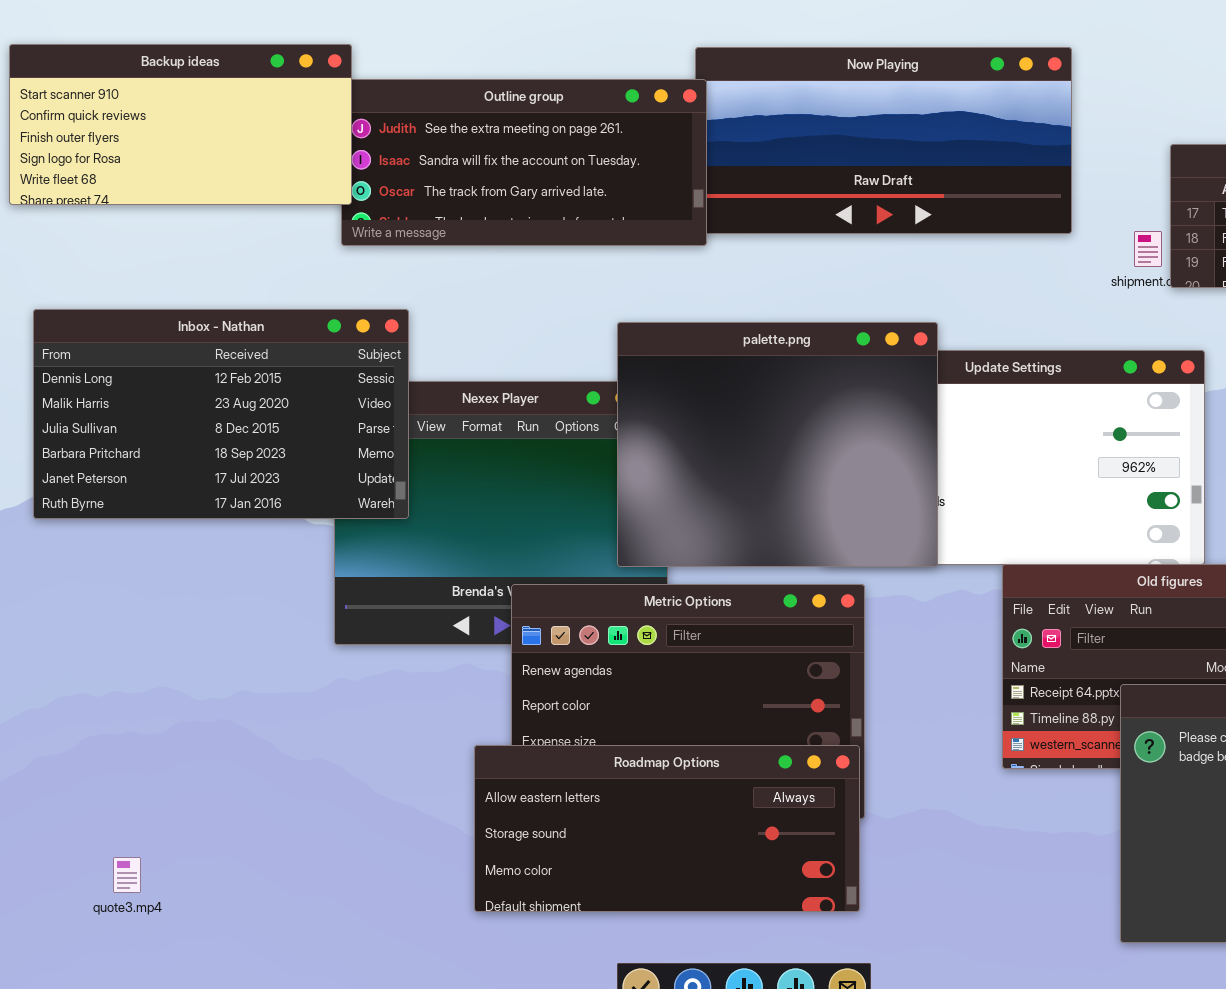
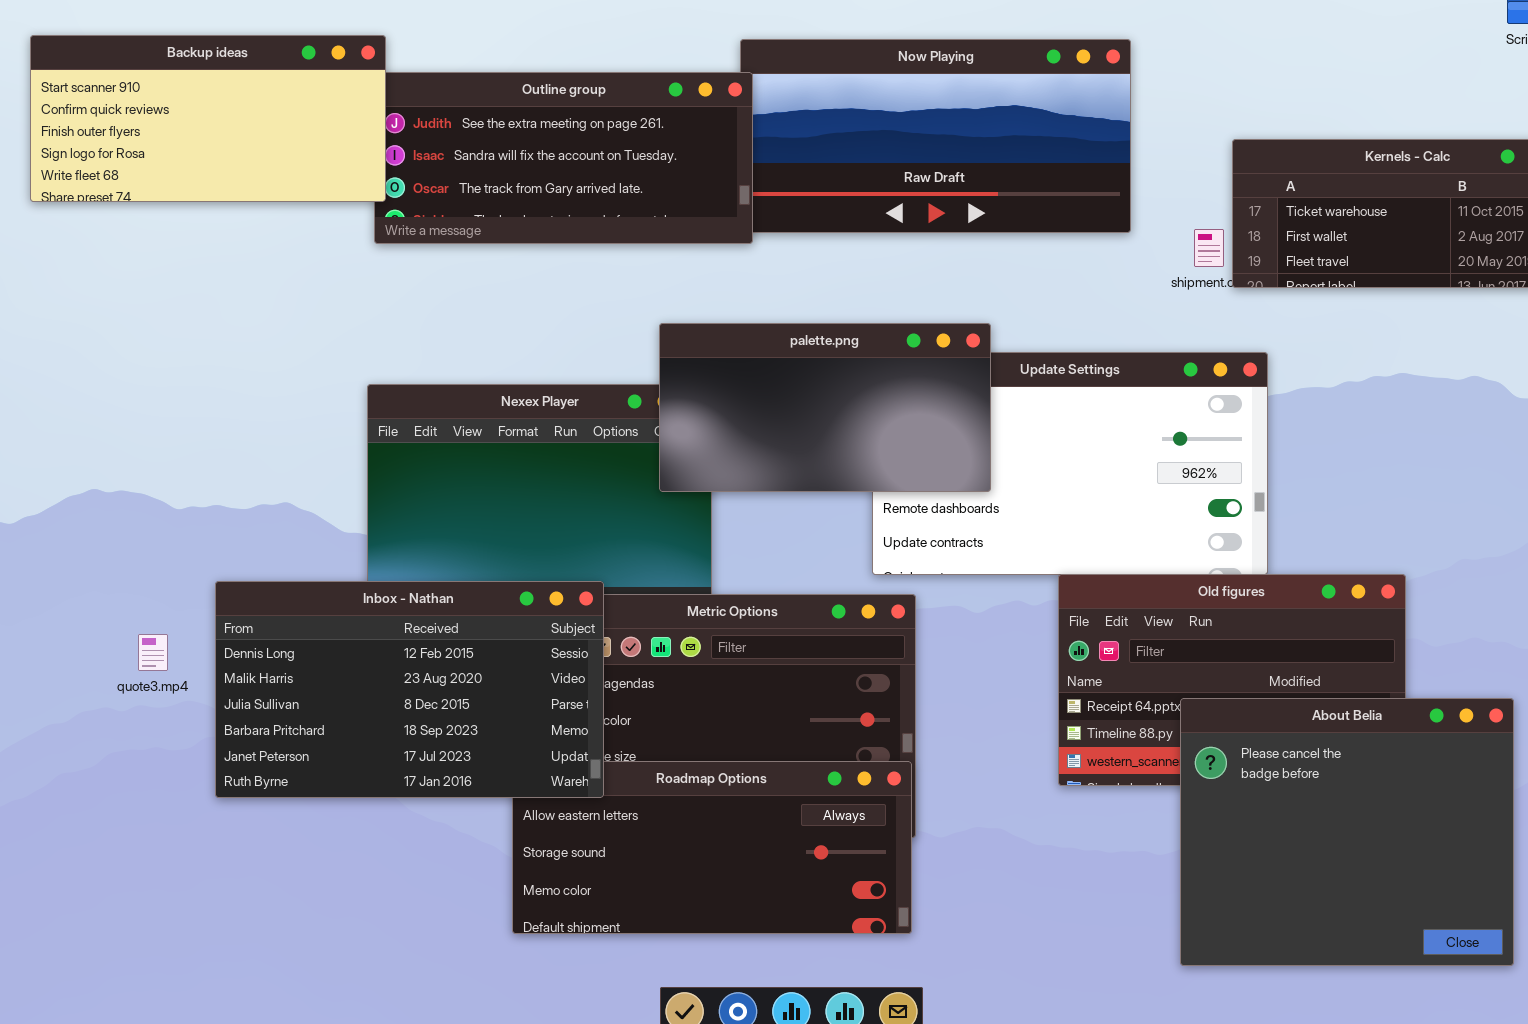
Inbox - Nathan: [33,309,409,519] -> [215,581,604,798], moved
palette.png: [617,322,938,567] -> [659,323,991,492], resized
quote3.mp4: [113,857,141,893] -> [138,634,168,671], moved

